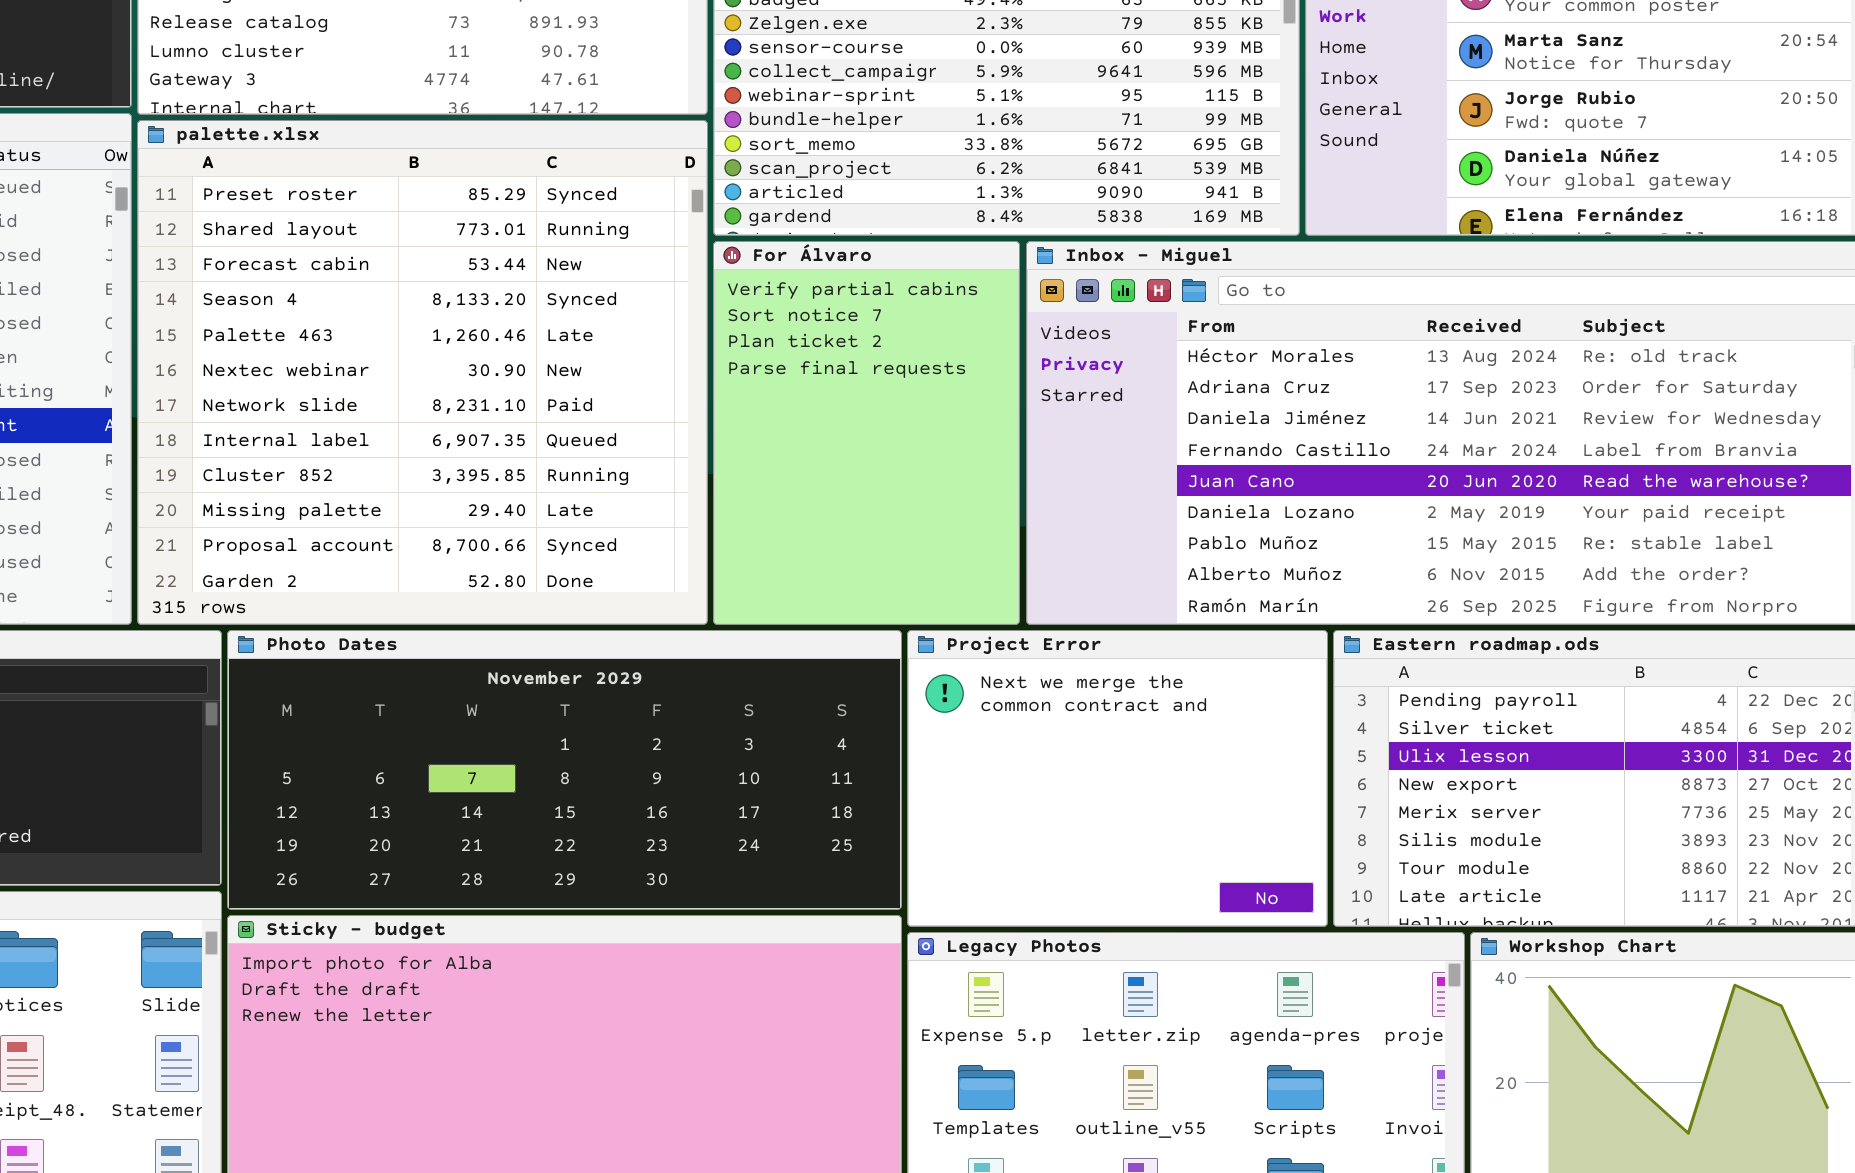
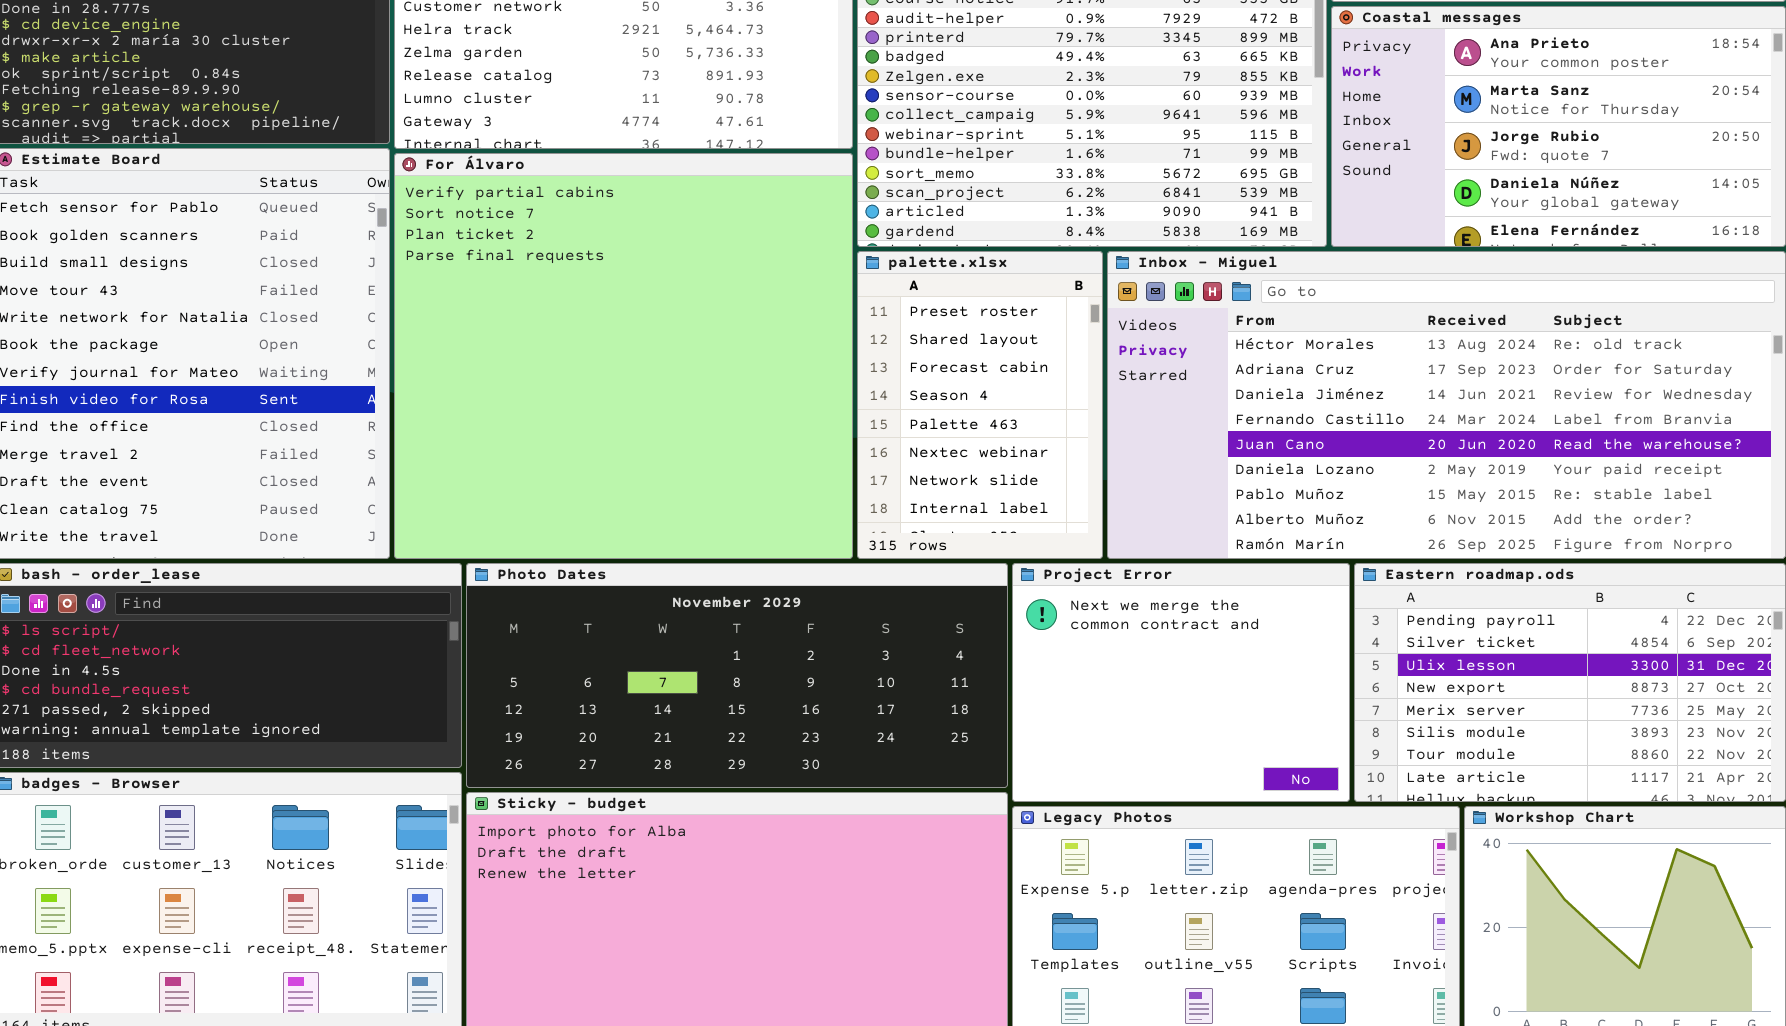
palette.xlsx: [137,120,708,625] -> [857,251,1103,559], moved, resized
For Álvaro: [713,241,1020,625] -> [394,153,853,559], moved, resized

